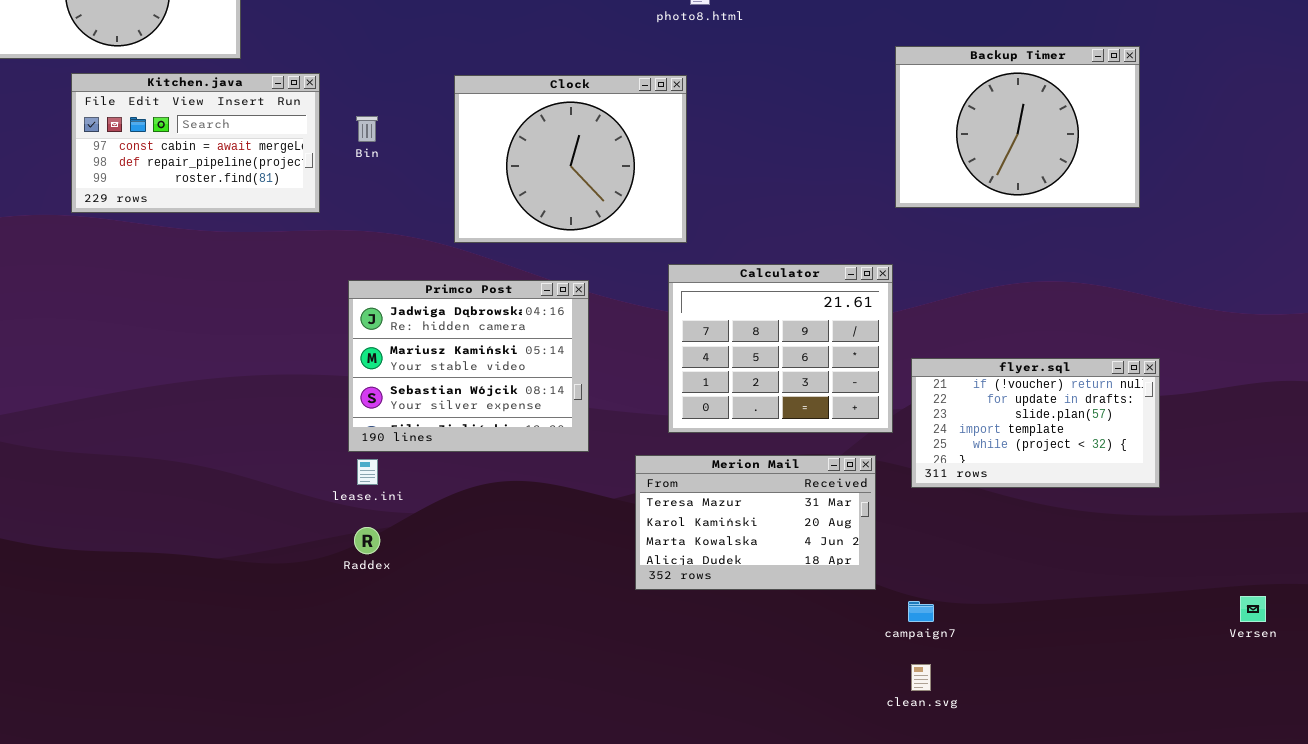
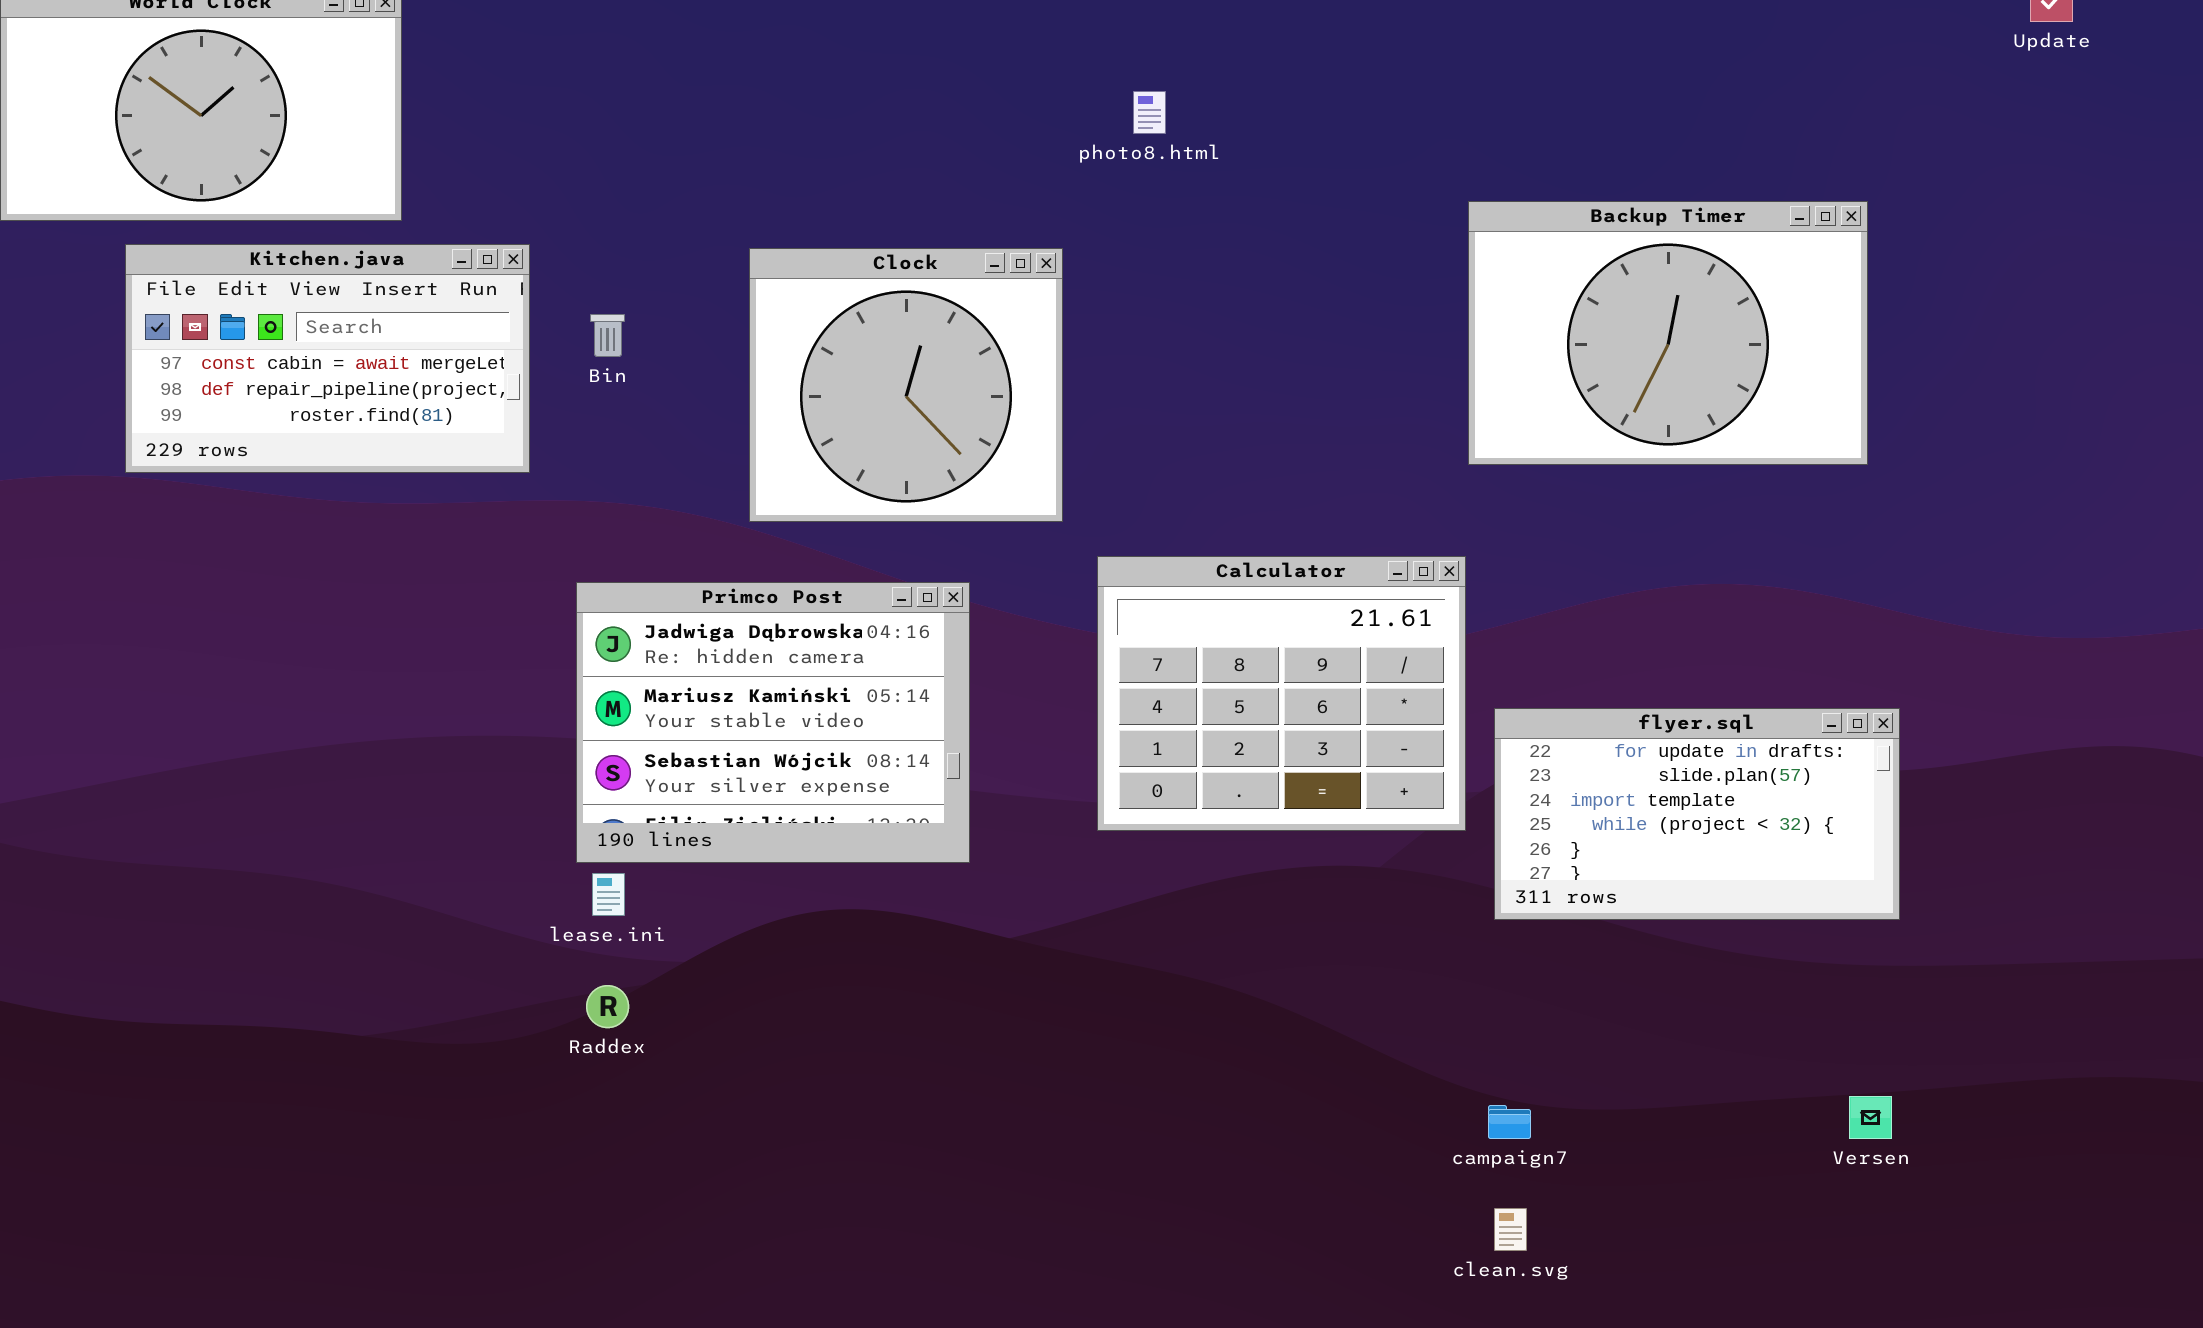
Clock: [454,75,687,243] -> [749,248,1063,522], resized
flyer.sql: [911,358,1160,488] -> [1494,708,1900,920], scrolled down 1 row
Merion Mail: [635,455,876,590] -> none, closed
Versen: [1240,596,1266,622] -> [1849,1096,1892,1139], moved

